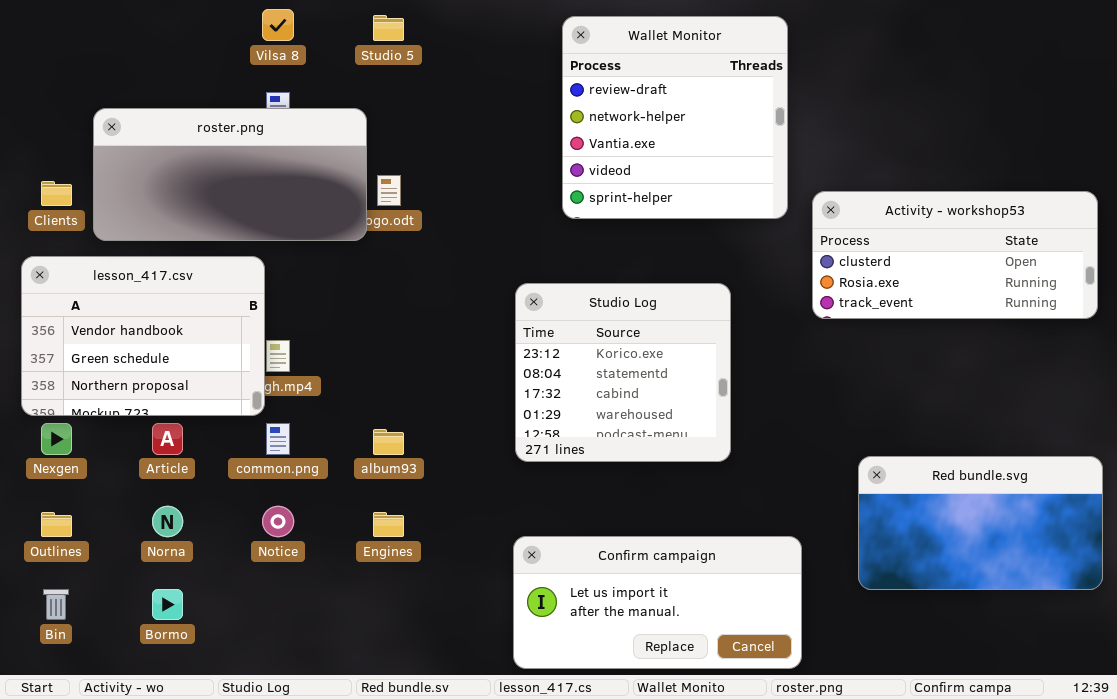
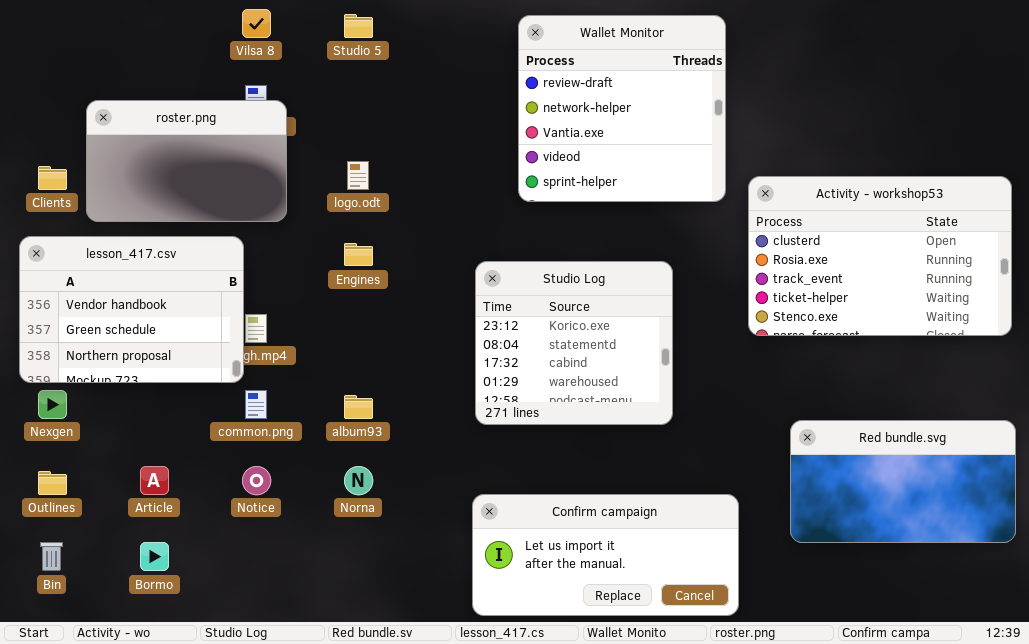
roster.png: [93,108,367,241] -> [86,100,287,222], resized
Activity - workshop53: [812,191,1098,319] -> [748,176,1012,336], resized
Article: [152,423,183,455] -> [140,466,169,495], moved
Norna: [152,506,183,537] -> [344,466,373,495], moved
Engines: [373,512,404,537] -> [344,243,373,266], moved

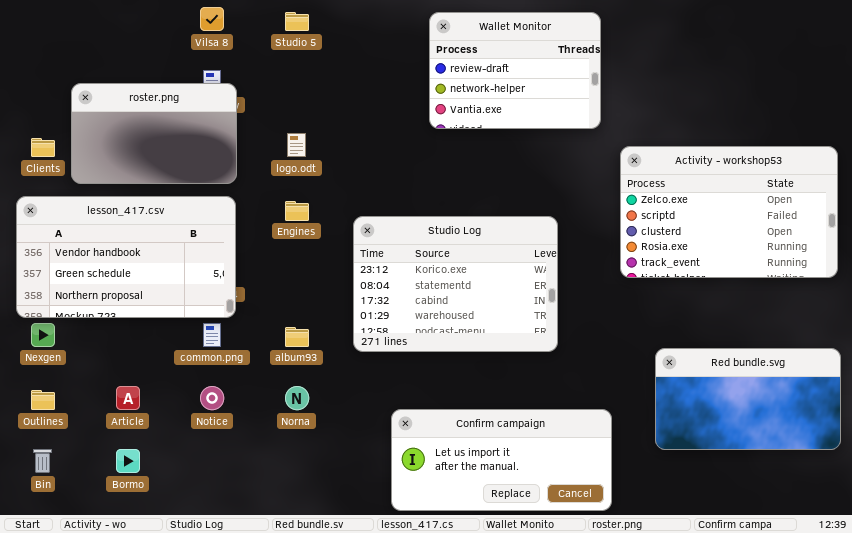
Wallet Monitor: [518,15,726,202] -> [429,12,601,129], resized
Activity - workshop53: [748,176,1012,336] -> [620,146,838,278], scrolled up 2 rows
lesson_417.csv: [19,236,244,383] -> [16,196,236,318], resized
Studio Log: [475,261,673,425] -> [353,216,558,352], resized

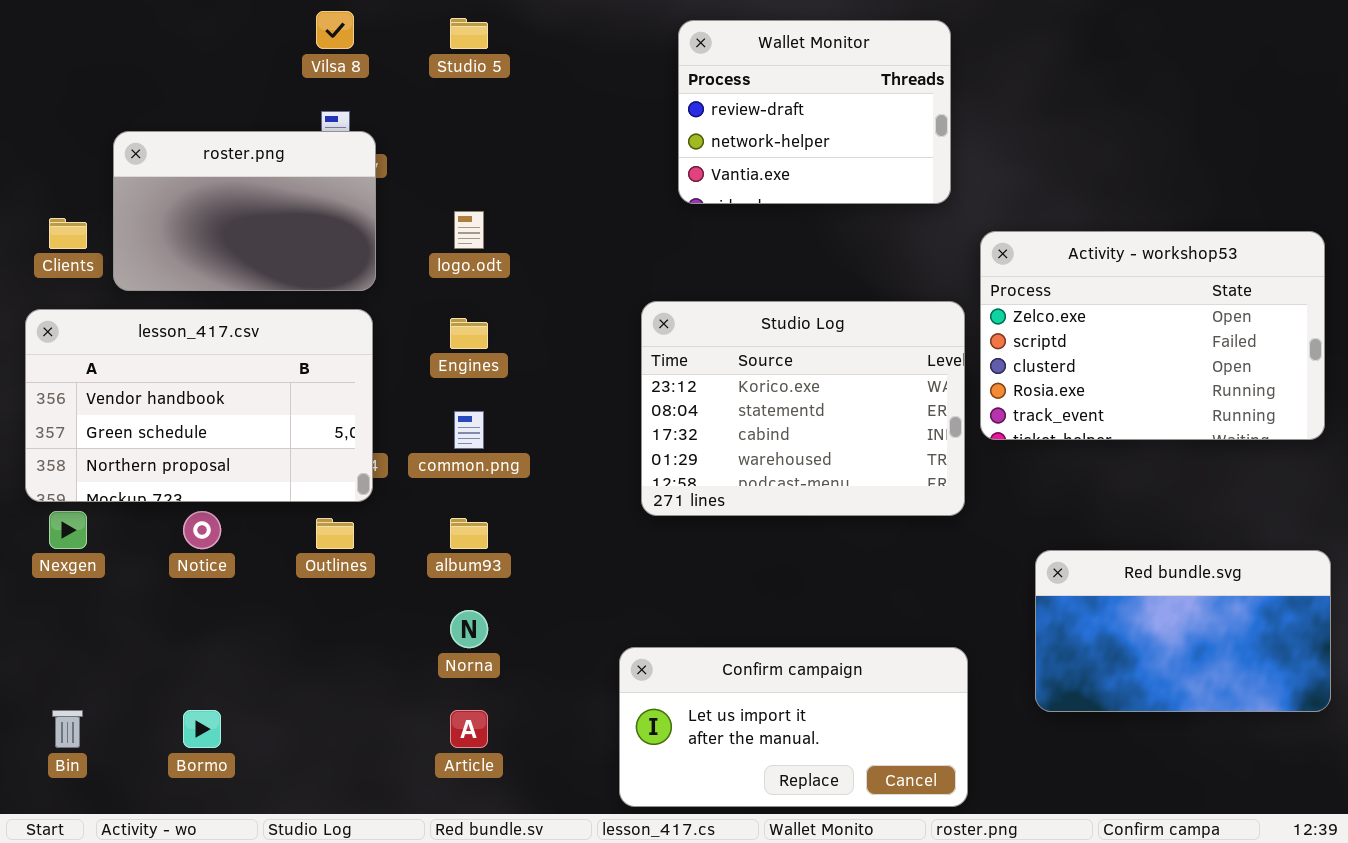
Studio Log: [353,216,558,352] -> [641,301,965,516], moved
common.png: [203,323,221,347] -> [454,411,484,449], moved
Article: [116,386,140,410] -> [450,710,488,748], moved
Notice: [200,386,224,410] -> [183,511,221,549], moved
Outlines: [31,390,55,410] -> [316,518,354,549], moved

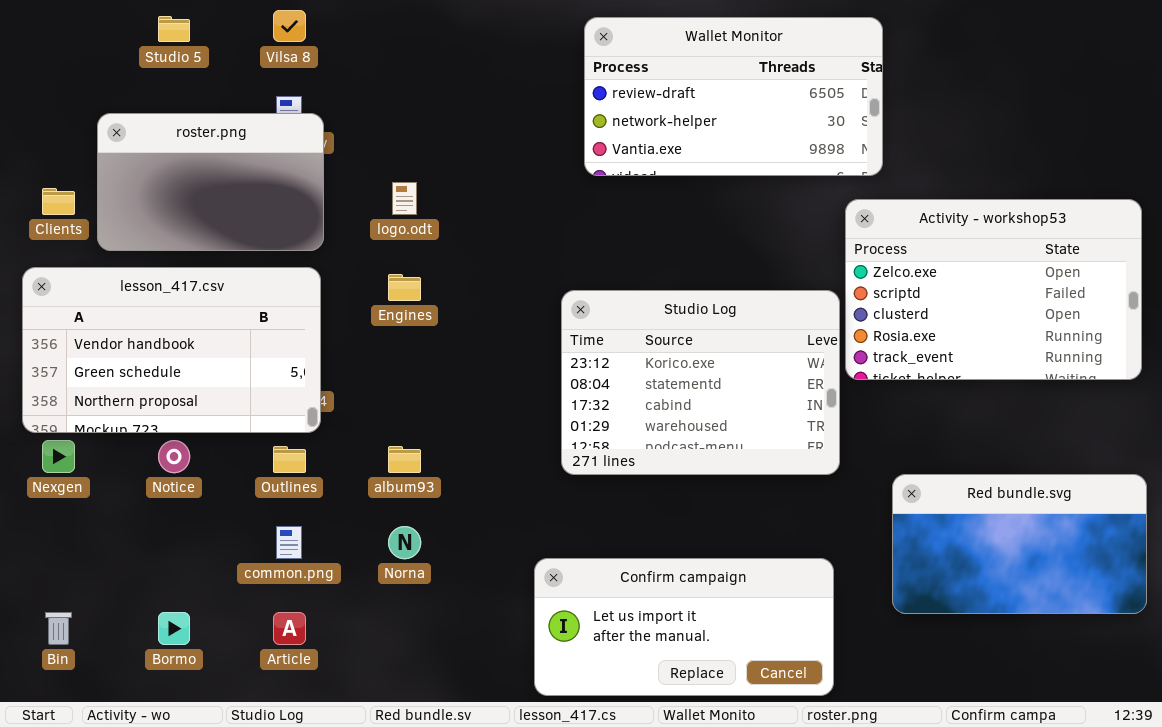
Studio 5: [450,18,488,49] -> [158,16,190,42], moved
Wallet Monitor: [678,20,951,204] -> [584,17,883,176], resized
Studio Log: [641,301,965,516] -> [561,290,840,475], moved
common.png: [454,411,484,449] -> [276,526,302,559], moved
Article: [450,710,488,748] -> [273,612,306,645], moved

